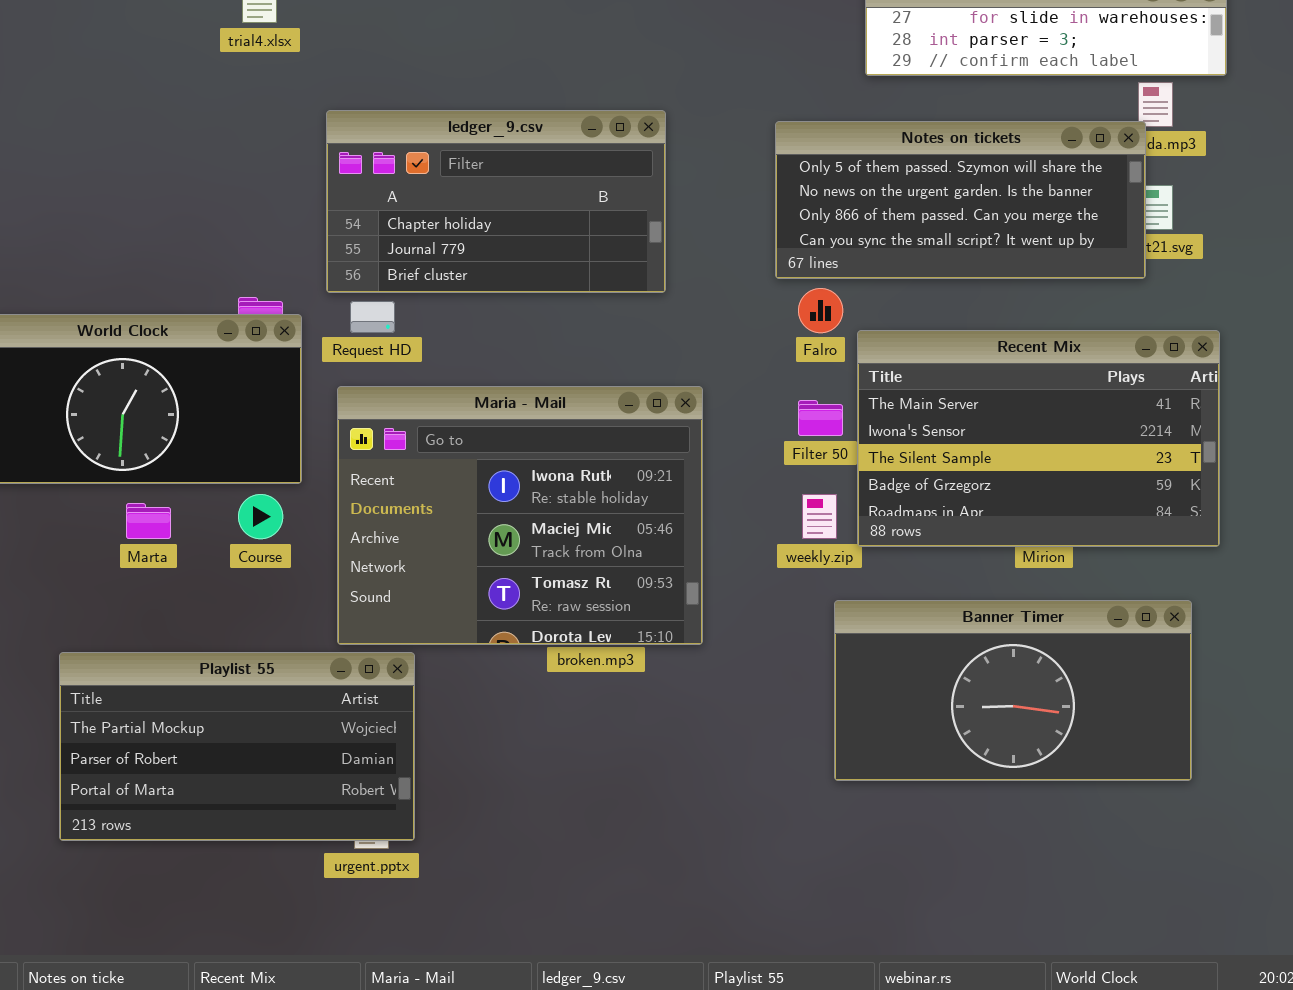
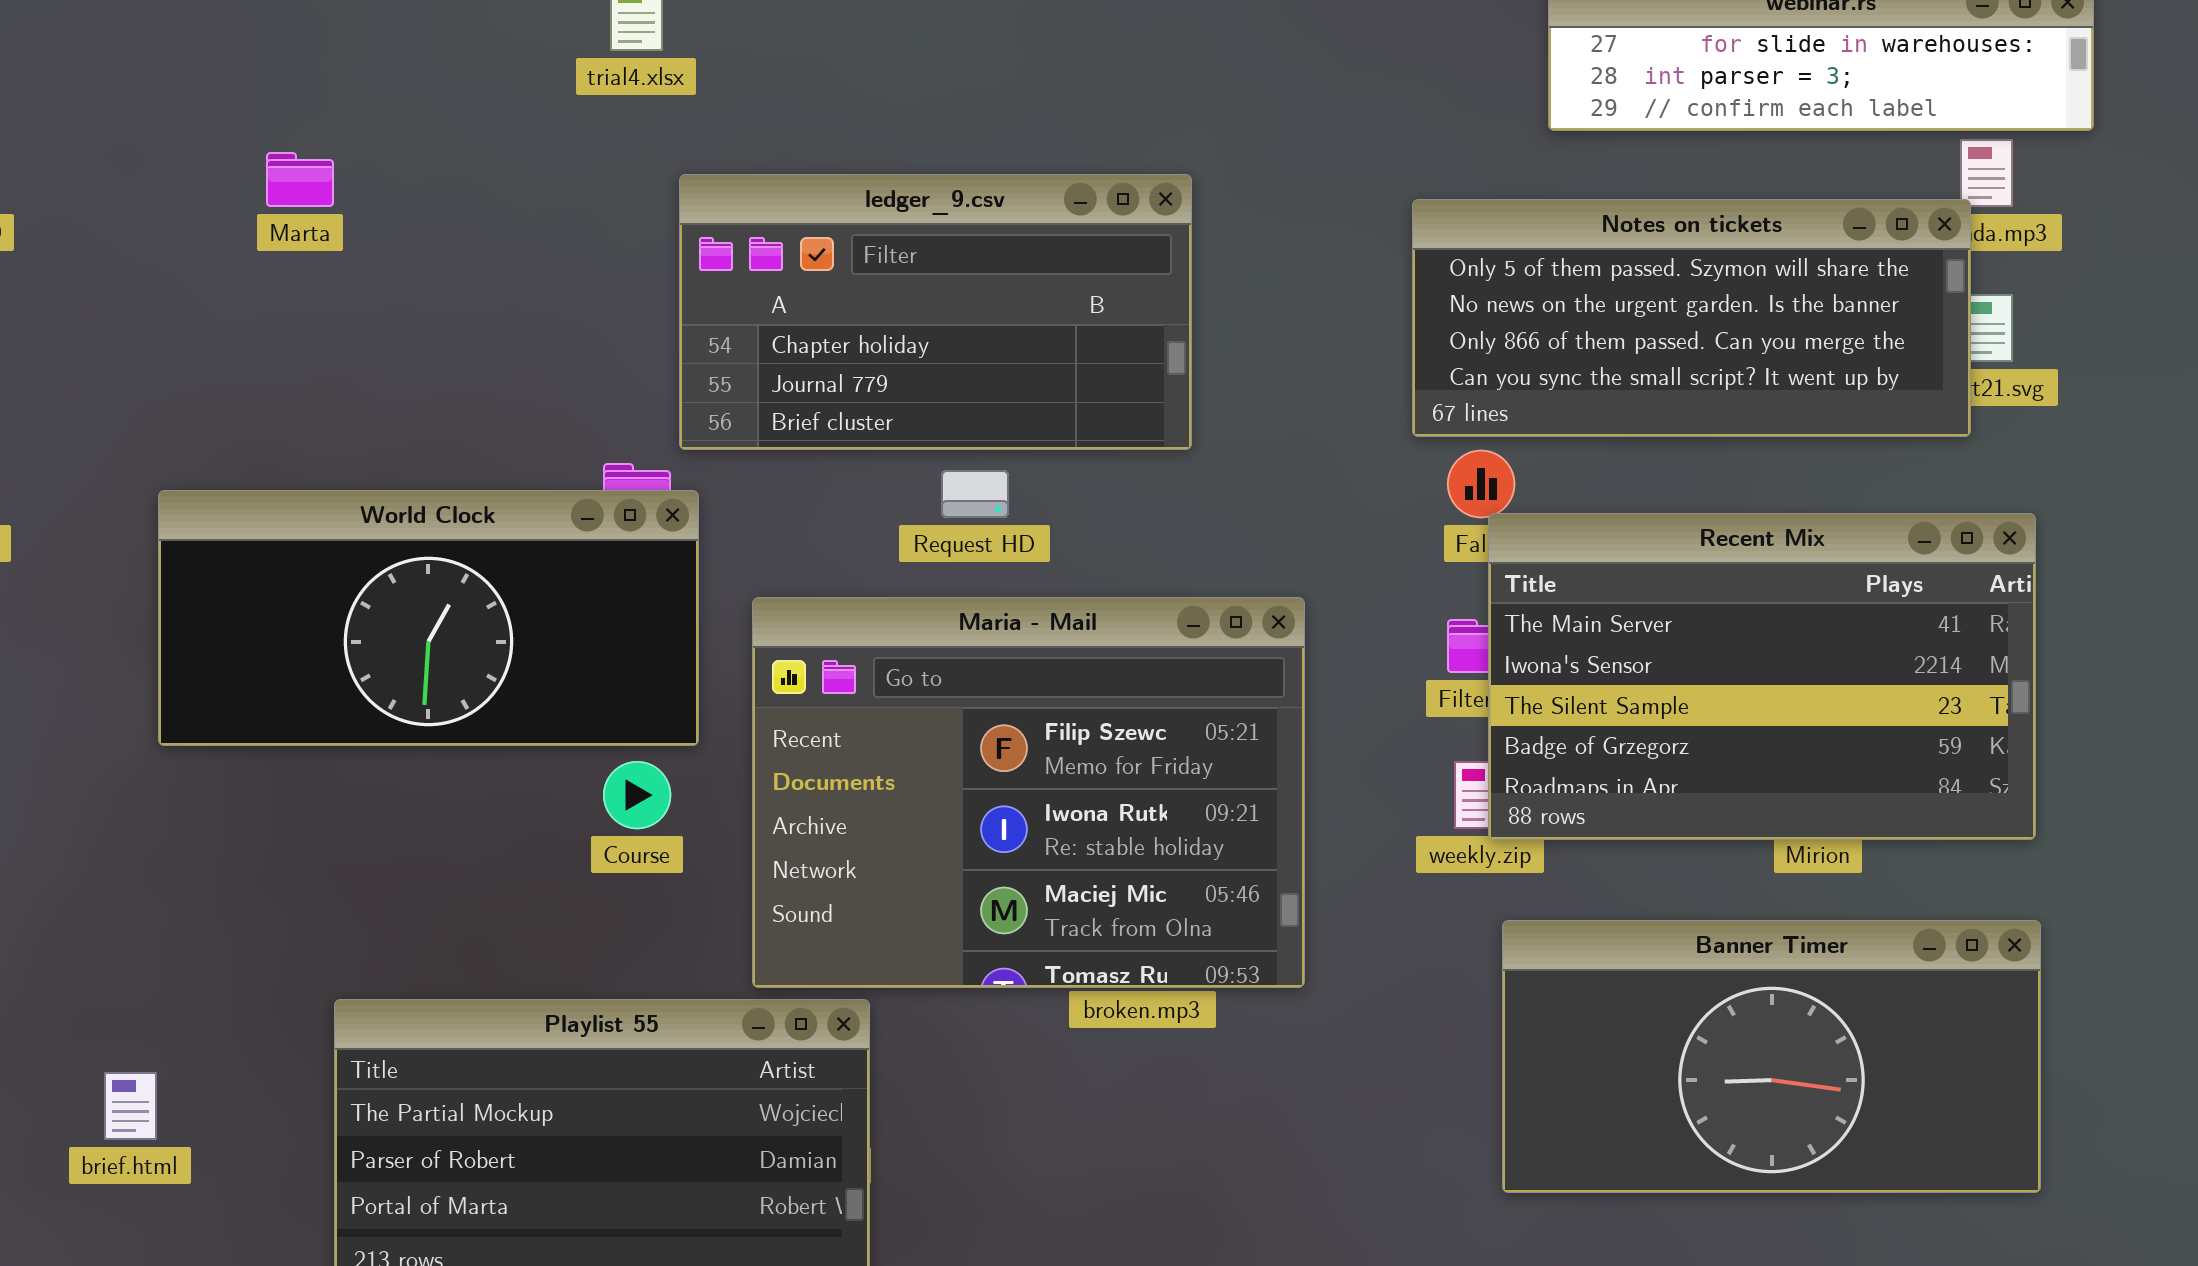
ledger_9.csv: [326,110,666,293] -> [679,174,1192,450], moved
Request HD: [350,301,395,333] -> [941,470,1009,518], moved
Recent Mix: [857,330,1220,547] -> [1488,513,2036,840], moved
Maria - Mail: [337,386,703,645] -> [752,597,1305,988], scrolled up 1 row
Marta: [126,503,171,539] -> [266,152,334,207], moved

